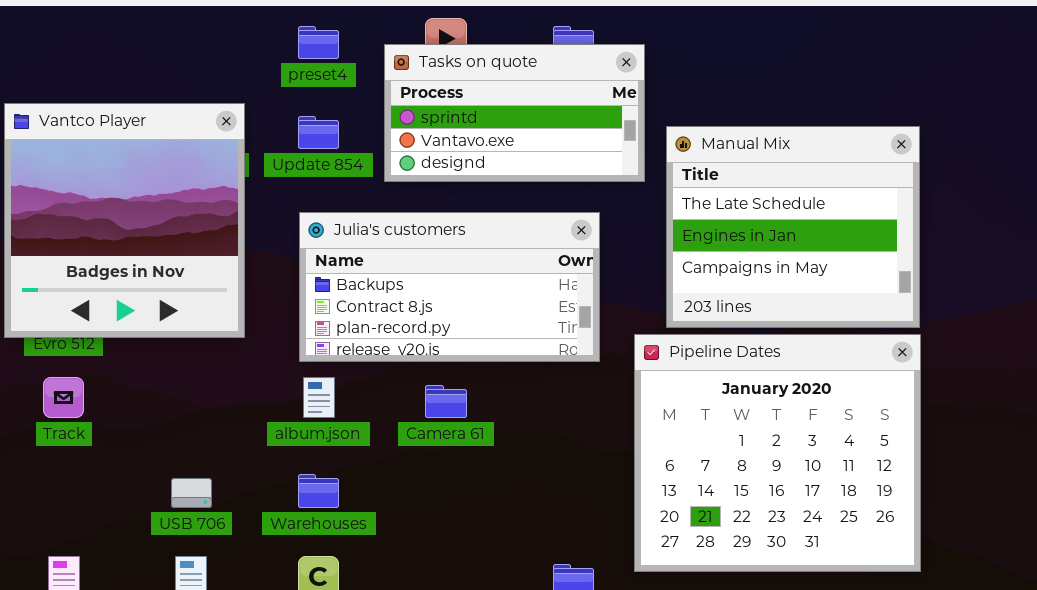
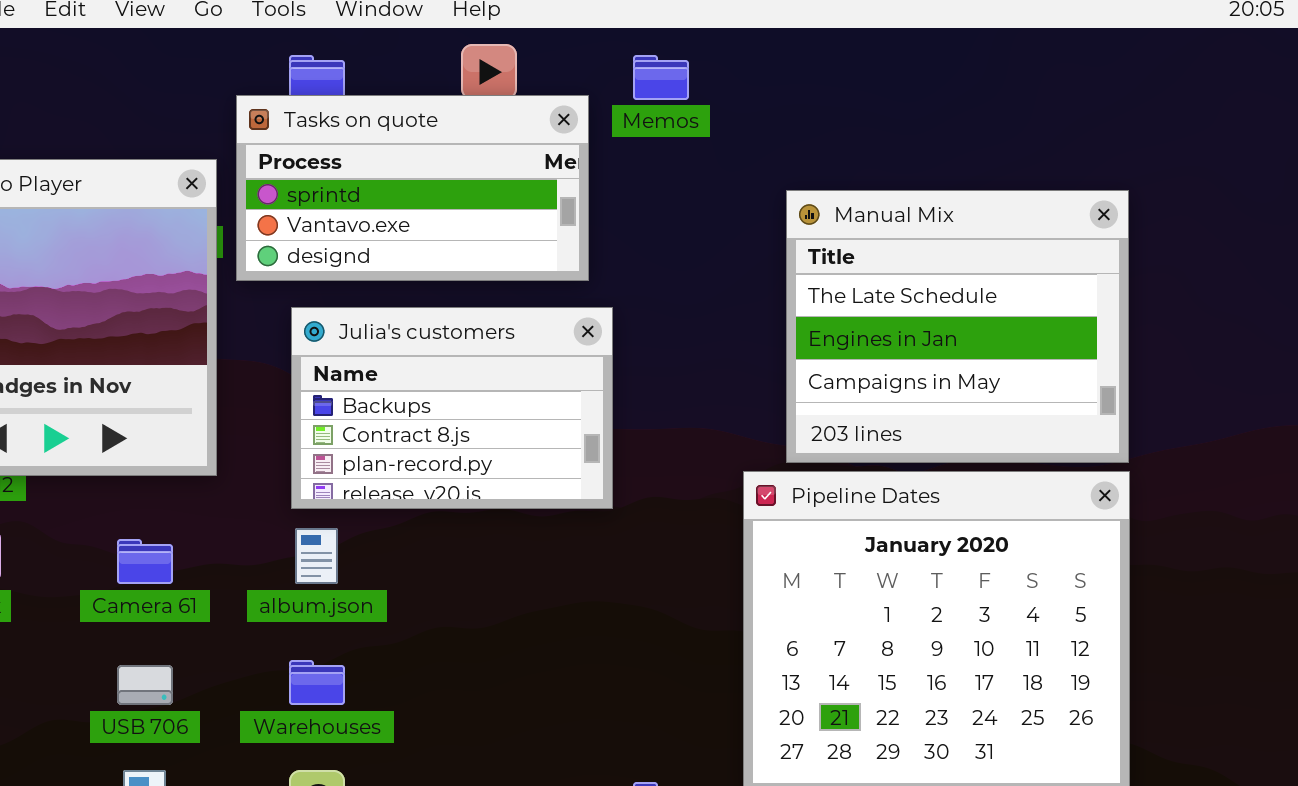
Tasks on quote: [384,44,645,182] -> [236,95,589,281], moved
Julia's customers: [299,212,600,362] -> [291,307,613,509], resized
Camera 61: [425,385,467,418] -> [117,539,173,584], moved

